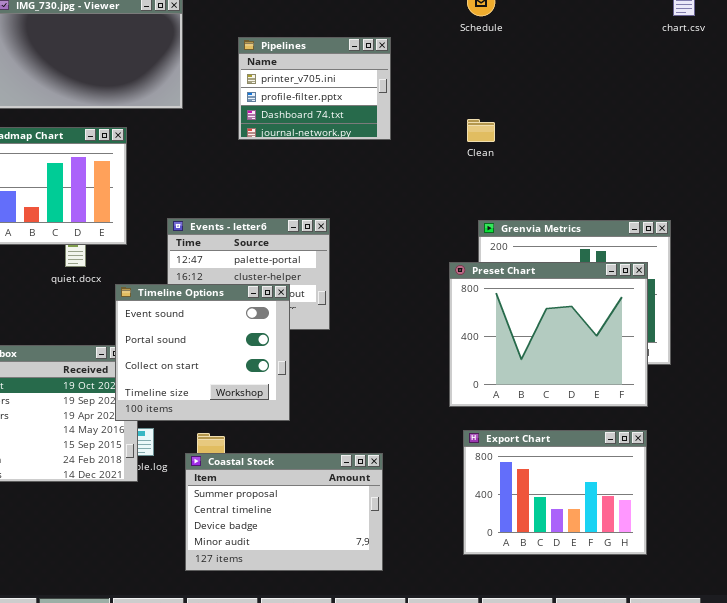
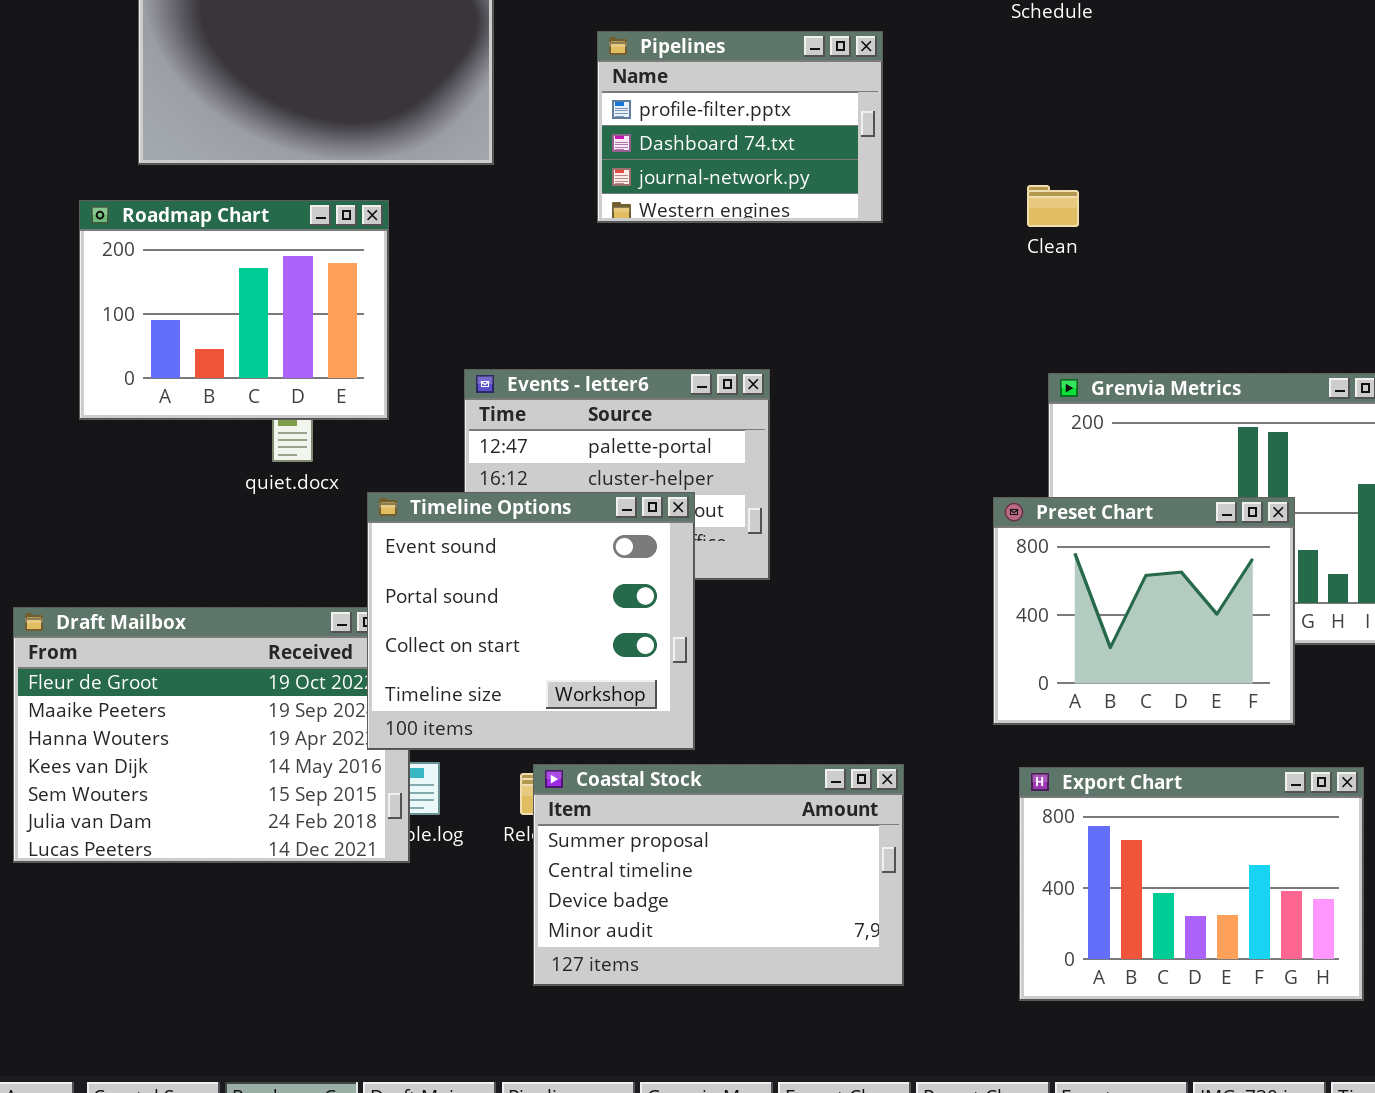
Pipelines: [238,37,391,140] -> [597,31,883,223], scrolled down 1 row
Preset Chart: [449,262,648,407] -> [993,497,1295,725], resized
Coastal Stock: [185,453,383,571] -> [533,764,904,986], moved

